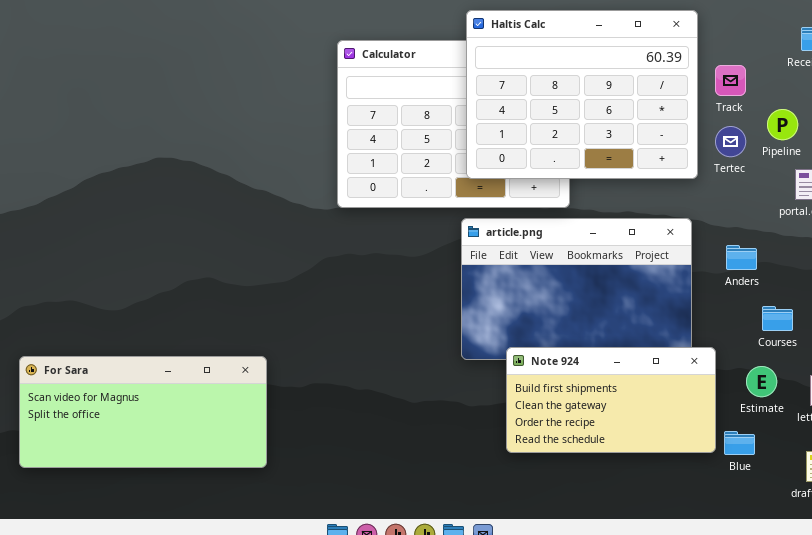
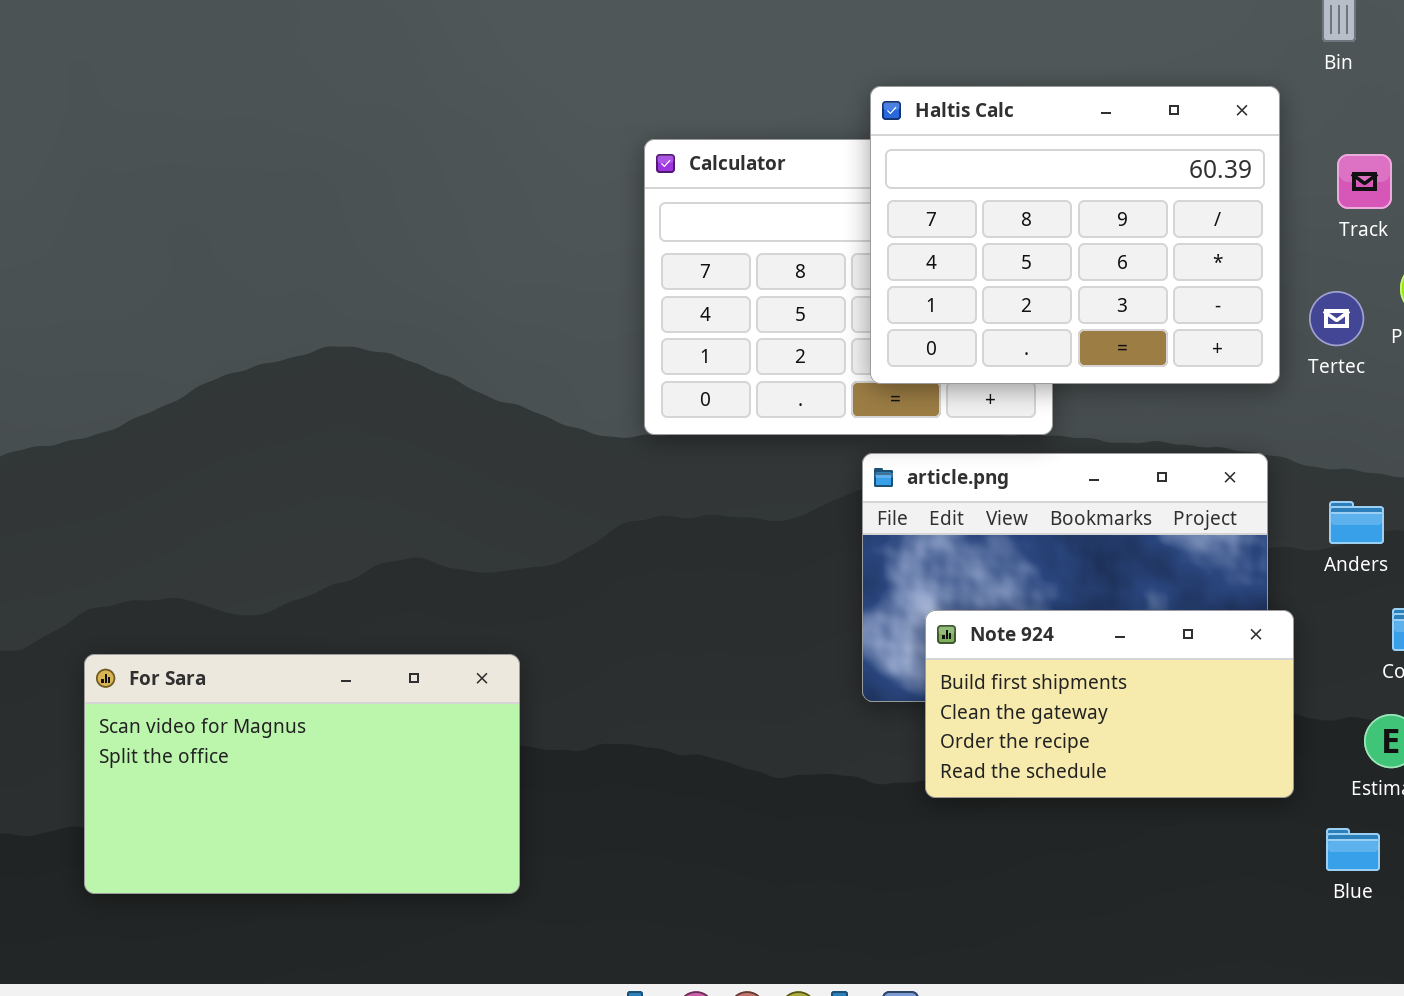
Track: [715,65,746,96] -> [1337,154,1392,209], moved
Note 924: [506,347,716,453] -> [925,610,1294,798], moved
For Sara: [19,356,267,468] -> [84,654,520,894], resized

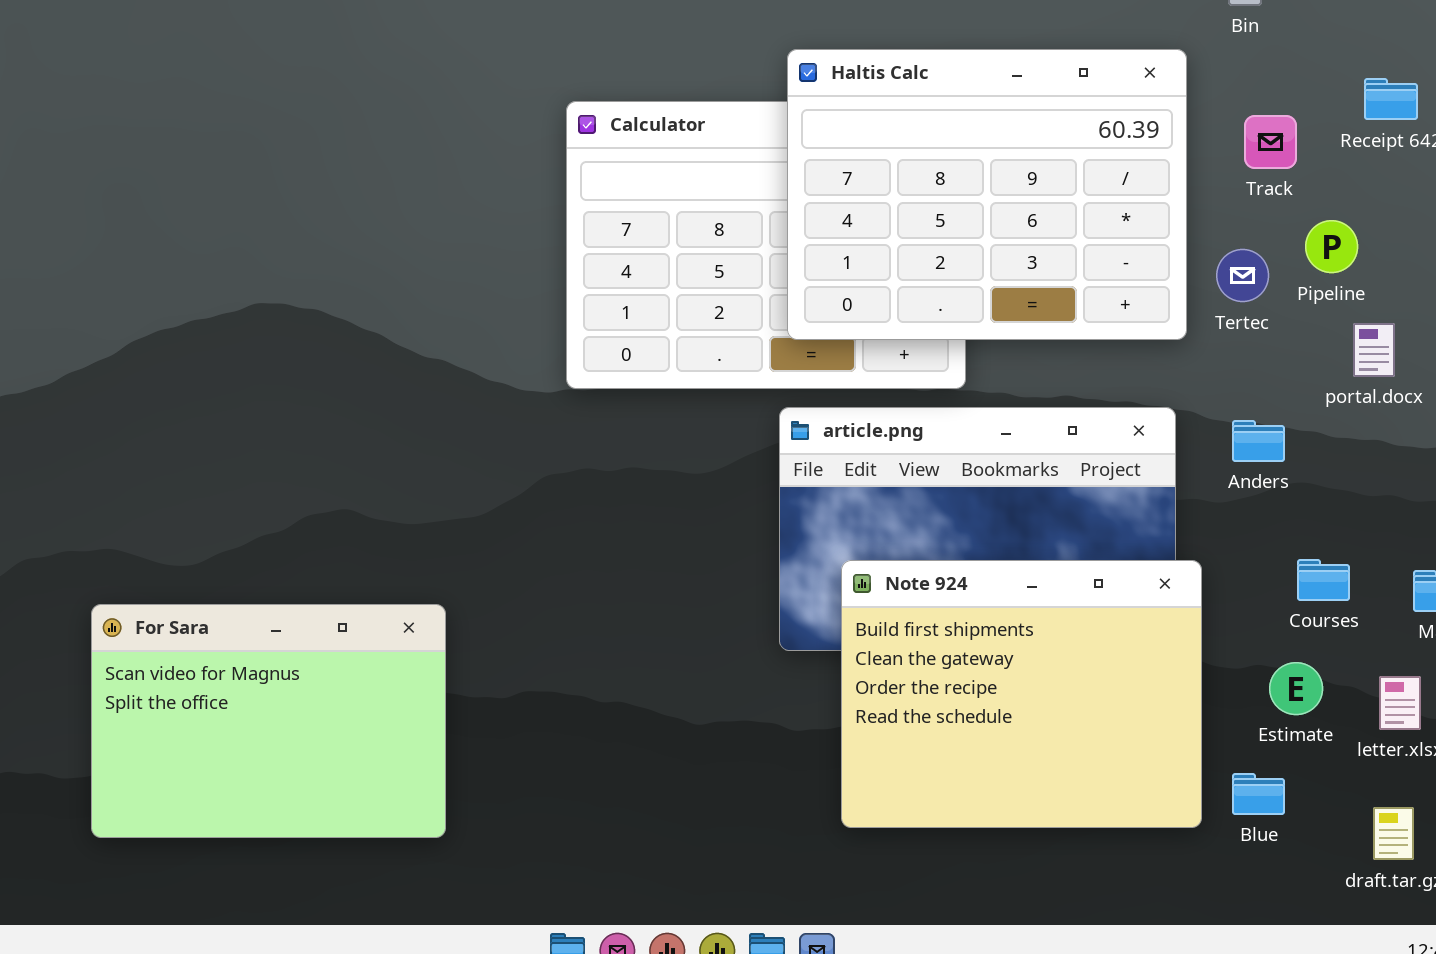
Anders: [1329,501,1384,544] -> [1232,420,1285,462], moved
Note 924: [925,610,1294,798] -> [841,560,1202,828], resized
For Sara: [84,654,520,894] -> [91,604,446,838], resized

